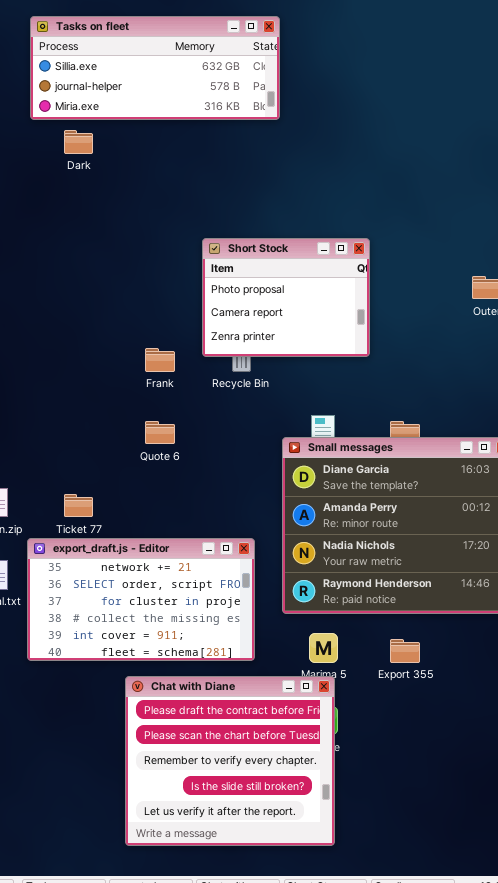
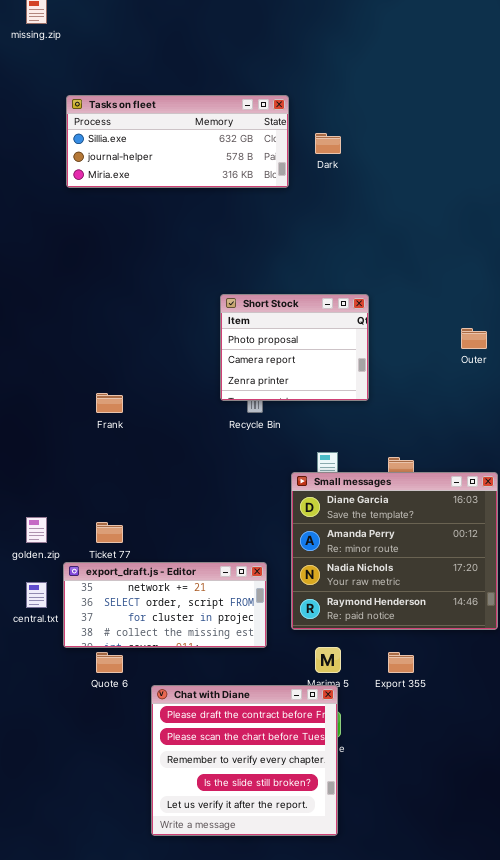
Dark: [64,130,93,154] -> [315,133,341,154], moved
Frank: [145,348,175,372] -> [96,393,123,413], moved
Quote 6: [145,421,175,444] -> [96,652,123,673], moved
export_draft.js - Editor: [27,538,255,661] -> [63,562,267,648], resized

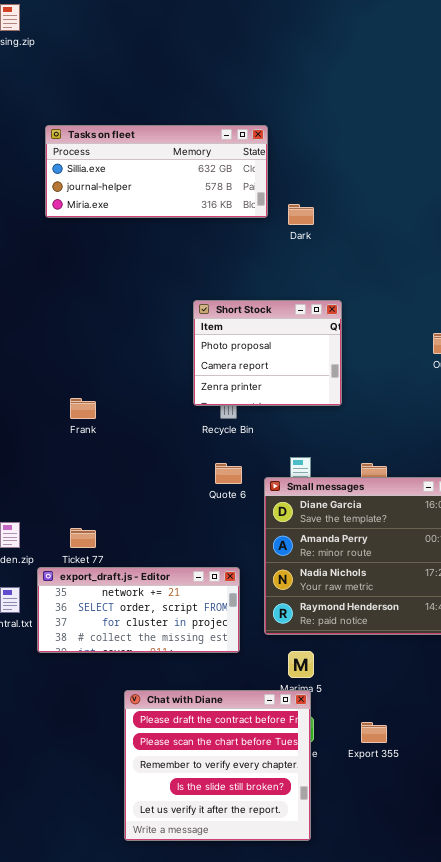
Tasks on fleet: [66,95,289,188] -> [45,125,268,218], moved
Dark: [315,133,341,154] -> [288,204,314,225], moved
Quote 6: [96,652,123,673] -> [215,463,242,484], moved
Export 355: [388,652,414,673] -> [361,722,387,743], moved

